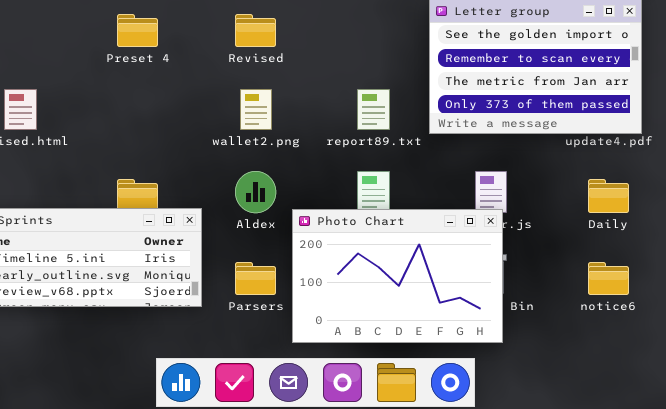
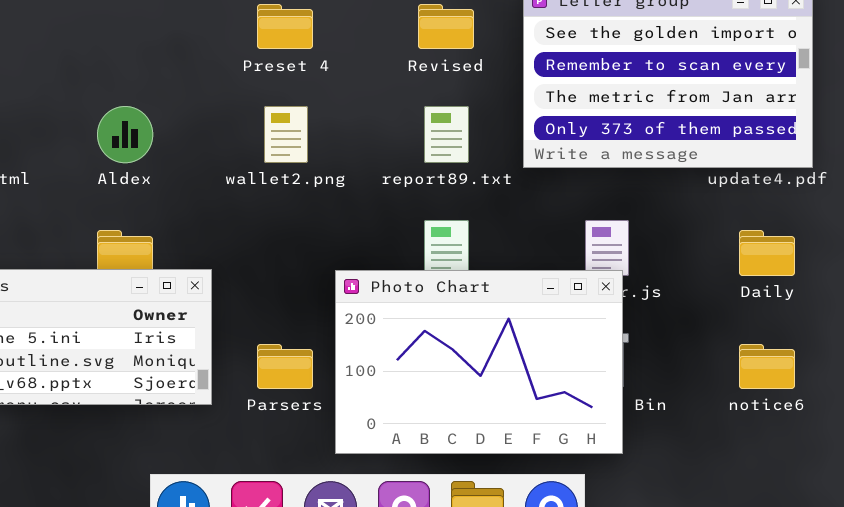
Preset 4: [117,14,158,47] -> [257,4,313,49], moved
Revised: [235,14,276,47] -> [418,4,474,49], moved
Aldex: [235,171,276,213] -> [97,106,153,163], moved

